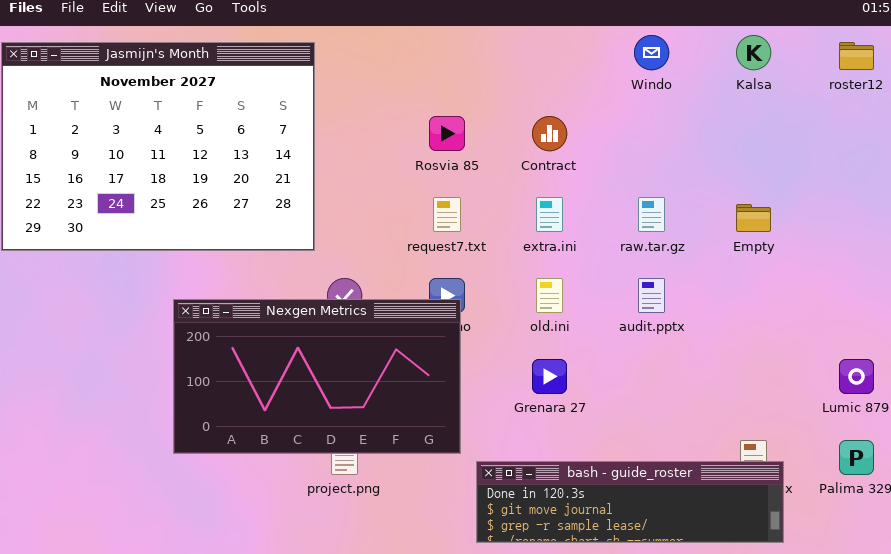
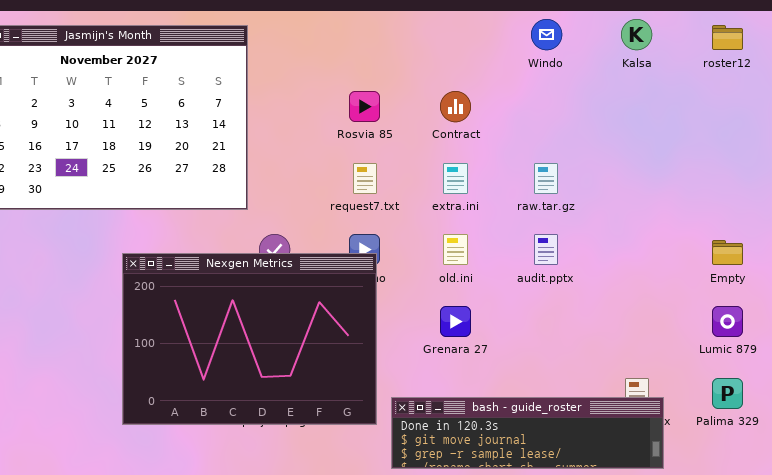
Empty: [736,204,771,232] -> [712,240,743,265], moved
Nexgen Metrics: [173,299,461,454] -> [122,253,377,425], resized

